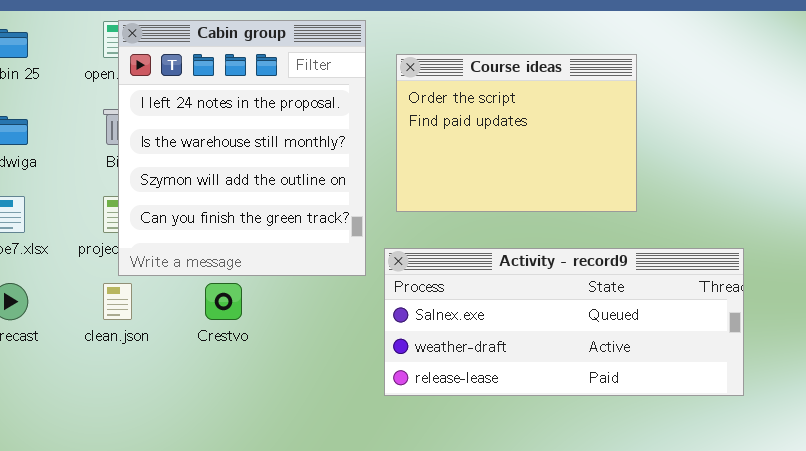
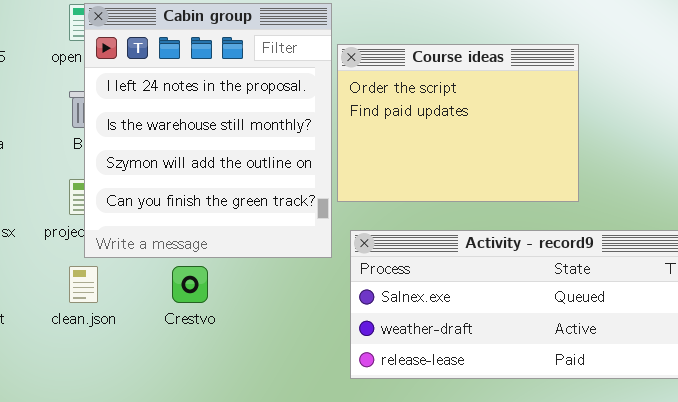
Course ideas: [396,54,637,212] -> [337,44,579,202], moved

